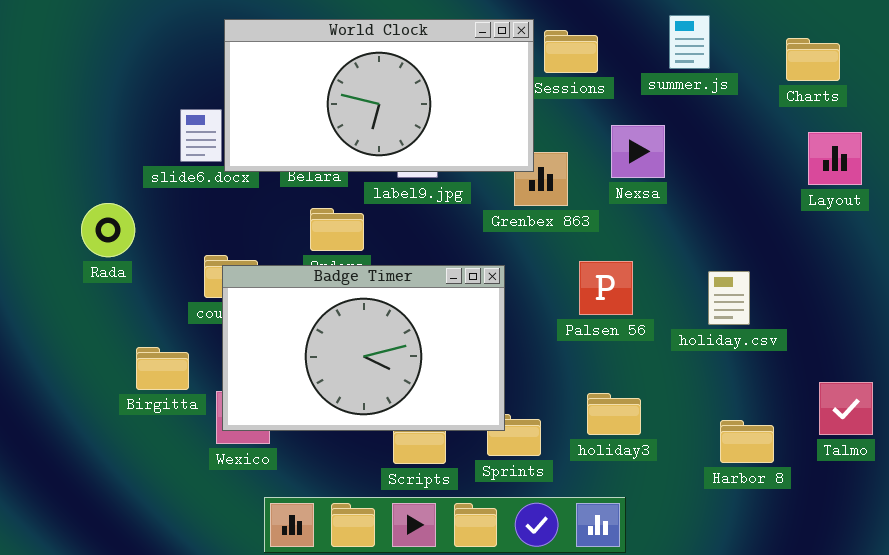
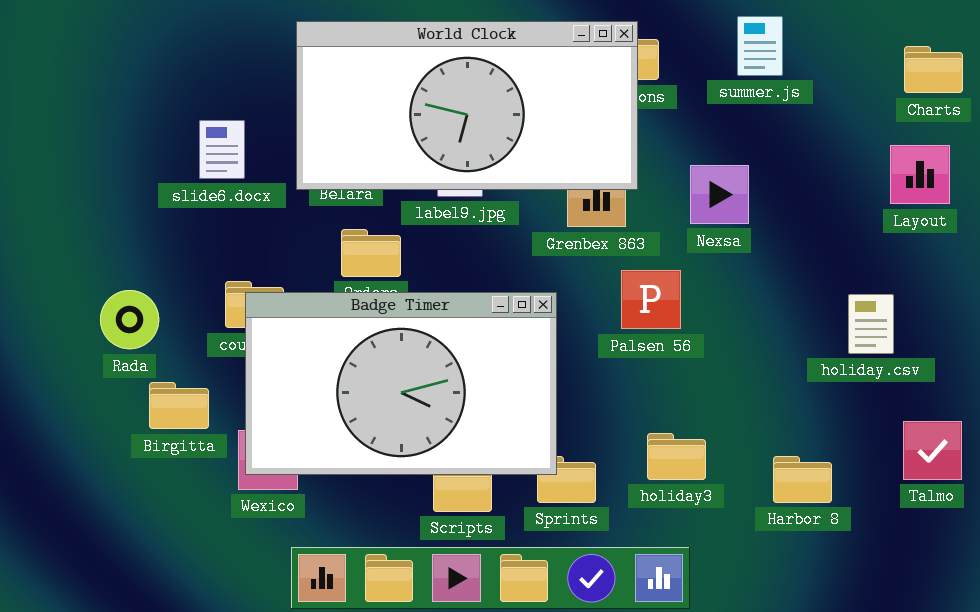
World Clock: [224,19,534,172] -> [296,21,638,190], moved
Charts: [786,38,840,81] -> [904,46,963,93], moved
Nexsa: [611,125,665,178] -> [690,165,749,224], moved
Rada: [81,203,135,257] -> [100,290,159,349], moved
Palsen 56: [579,261,633,315] -> [621,270,681,329], moved
holiday.csv: [708,271,750,325] -> [848,294,894,354], moved
Harbor 8: [720,420,774,463] -> [773,456,832,503], moved

